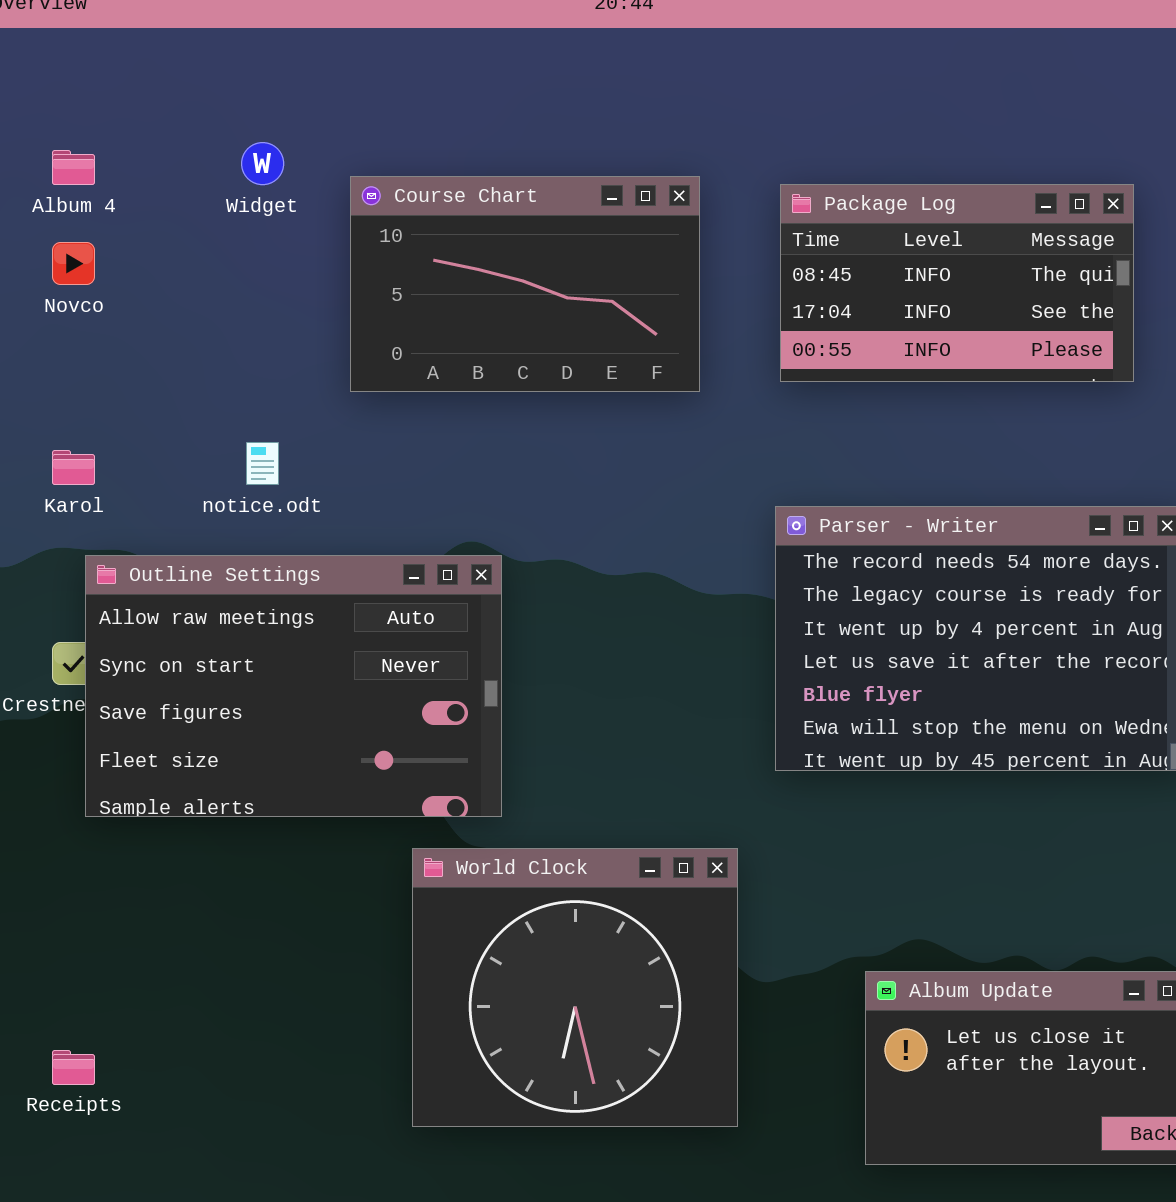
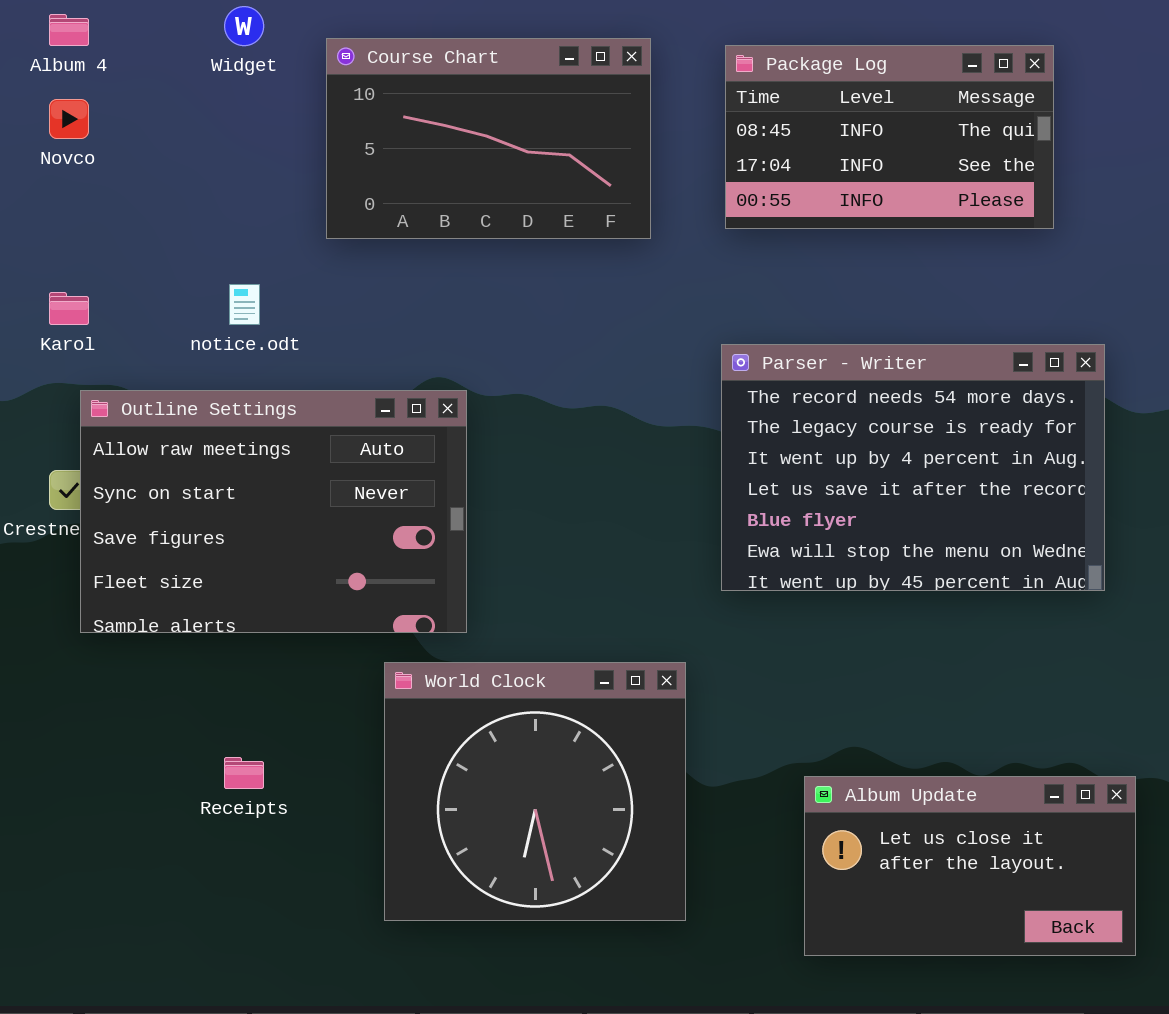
Receipts: [52,1050,95,1085] -> [224,757,264,789], moved

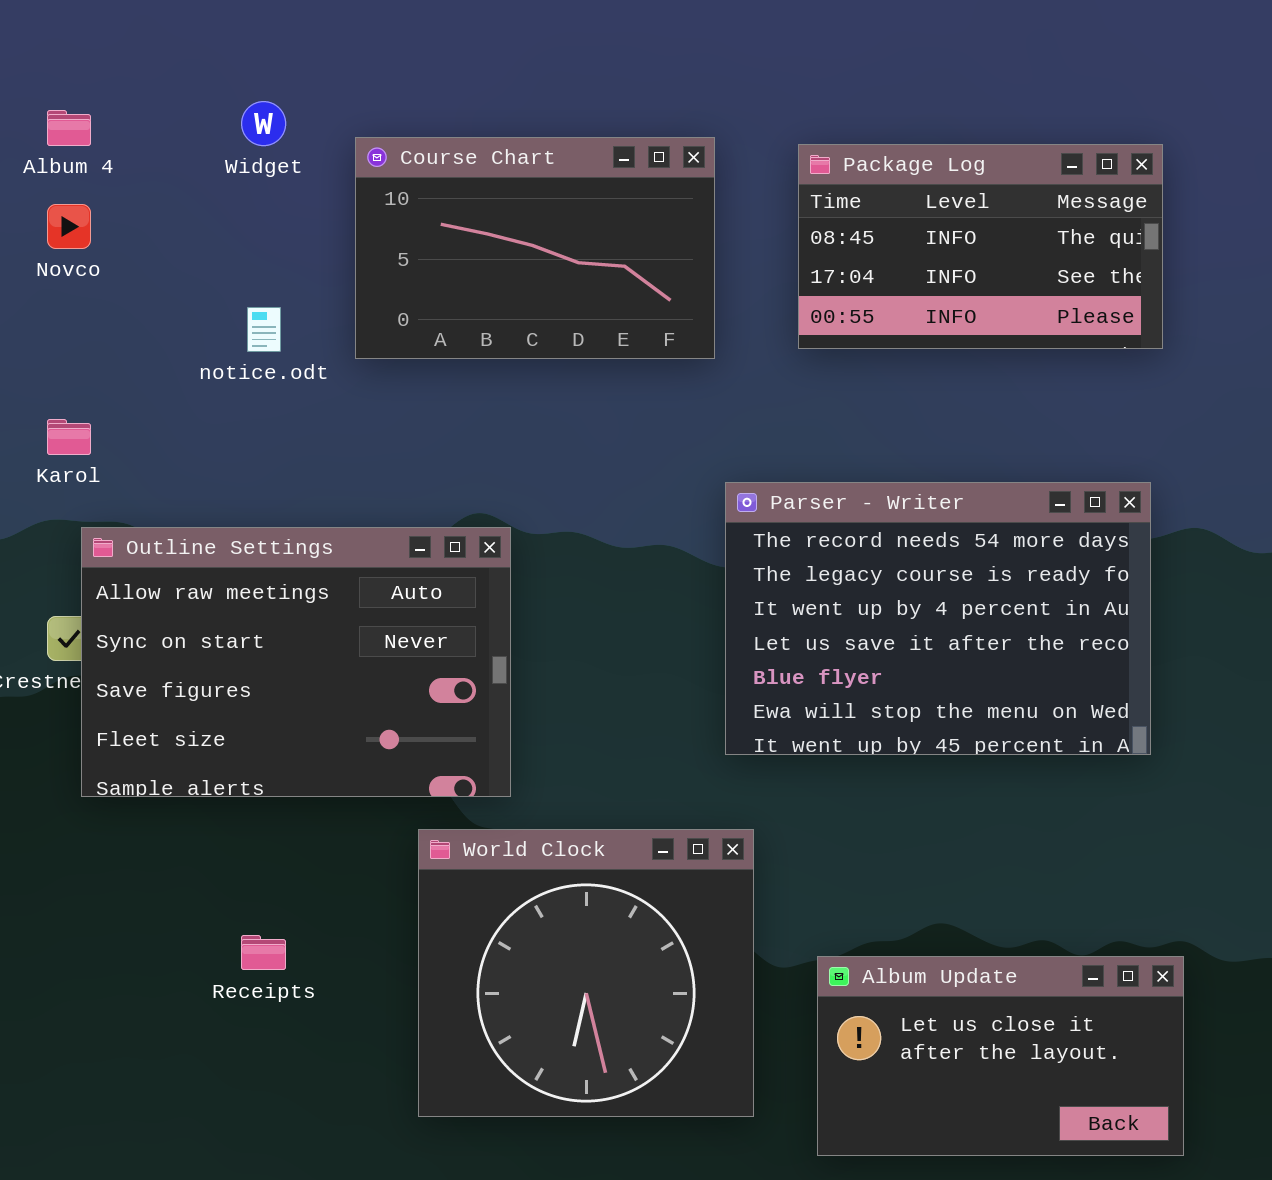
notice.odt: [229,284,260,325] -> [247,307,281,352], moved
Parser - Writer: [721,344,1105,591] -> [725,482,1151,755], moved
Album Update: [804,776,1136,956] -> [817,956,1184,1156], moved

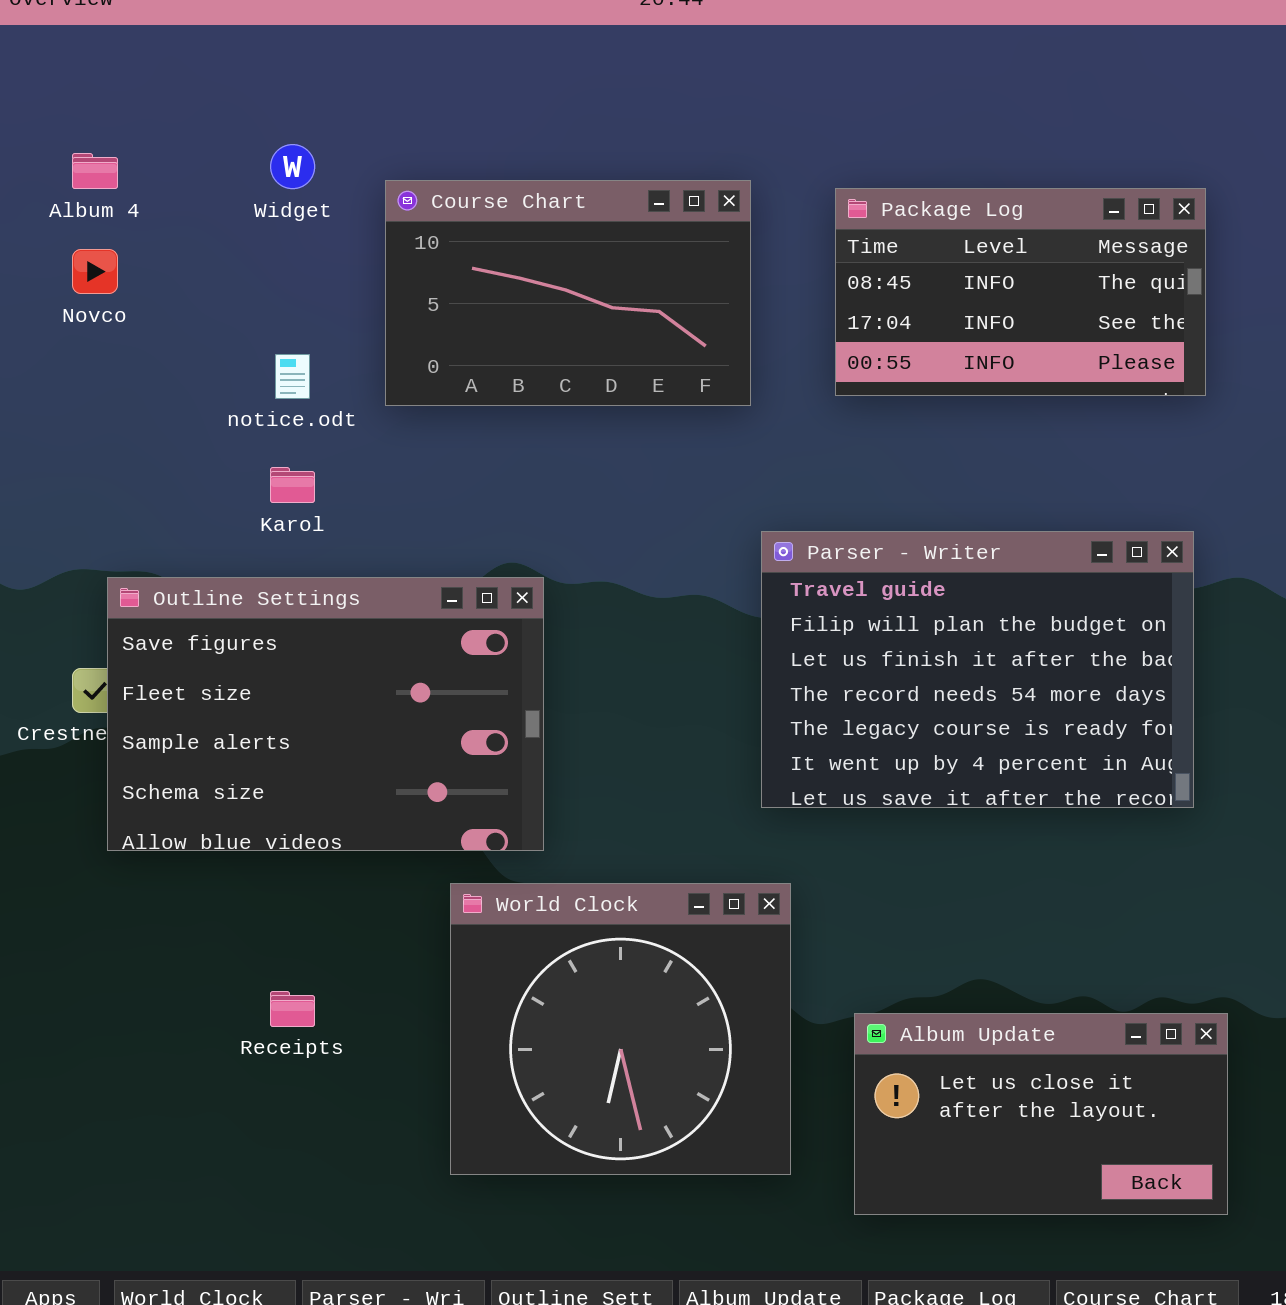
Karol: [47,419,91,455] -> [270,467,315,503], moved
Parser - Writer: [725,482,1151,755] -> [761,531,1194,808], scrolled up 3 rows
Outline Settings: [81,527,511,797] -> [107,577,544,851], scrolled down 2 rows

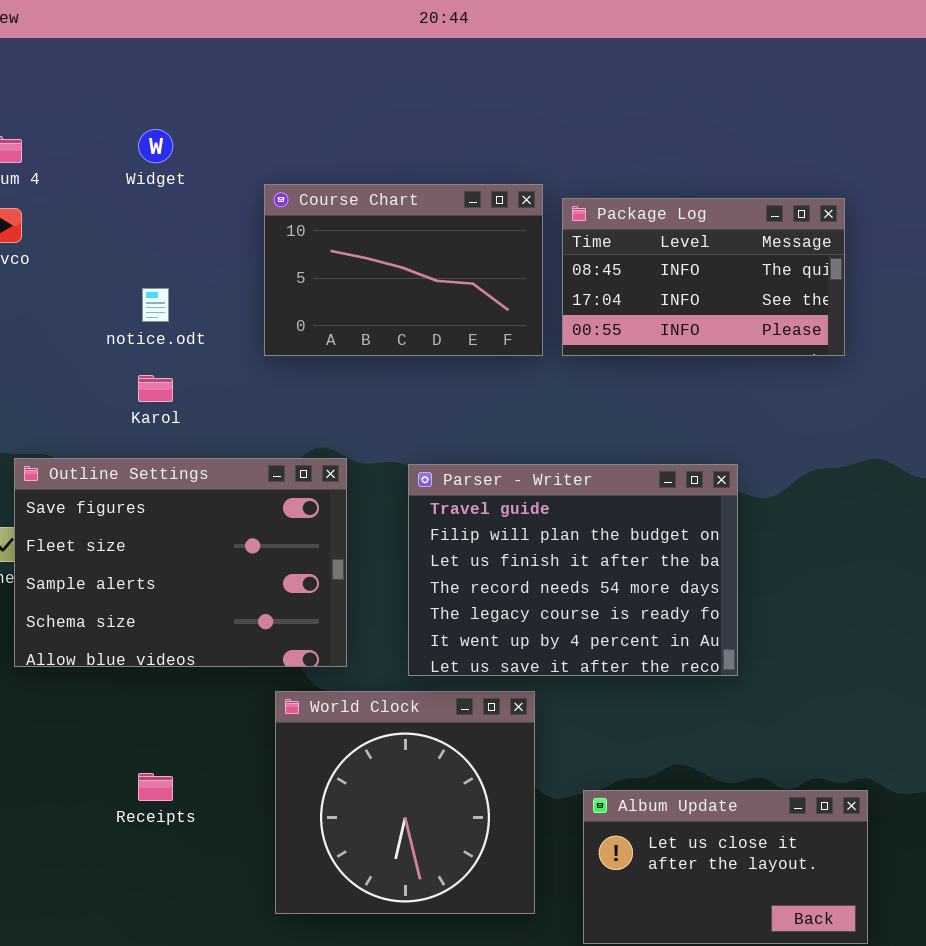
Course Chart: [385,180,751,406] -> [264,184,543,356], moved
Package Log: [835,188,1206,396] -> [562,198,845,356], moved
Parser - Writer: [761,531,1194,808] -> [408,464,738,676], moved

